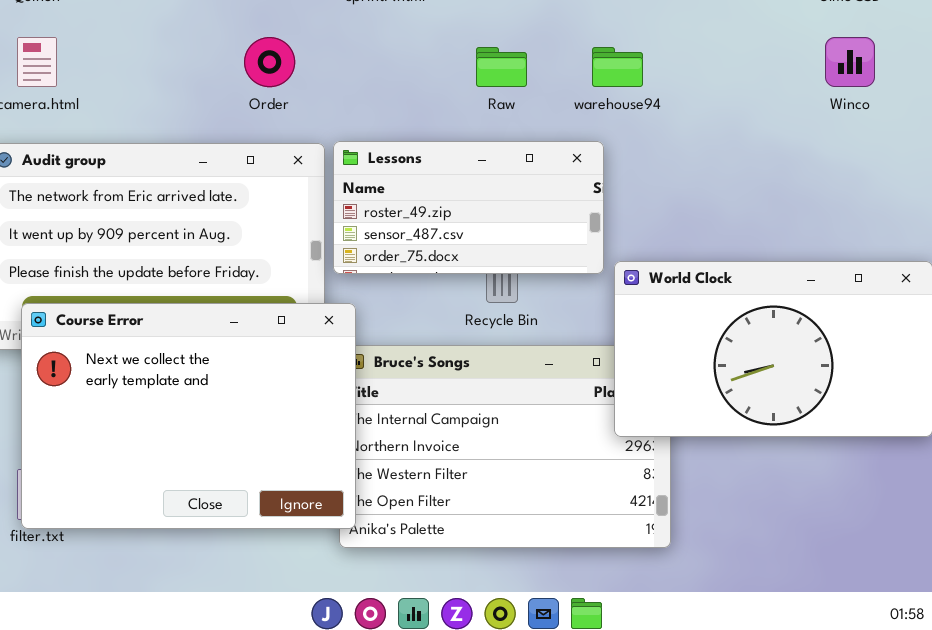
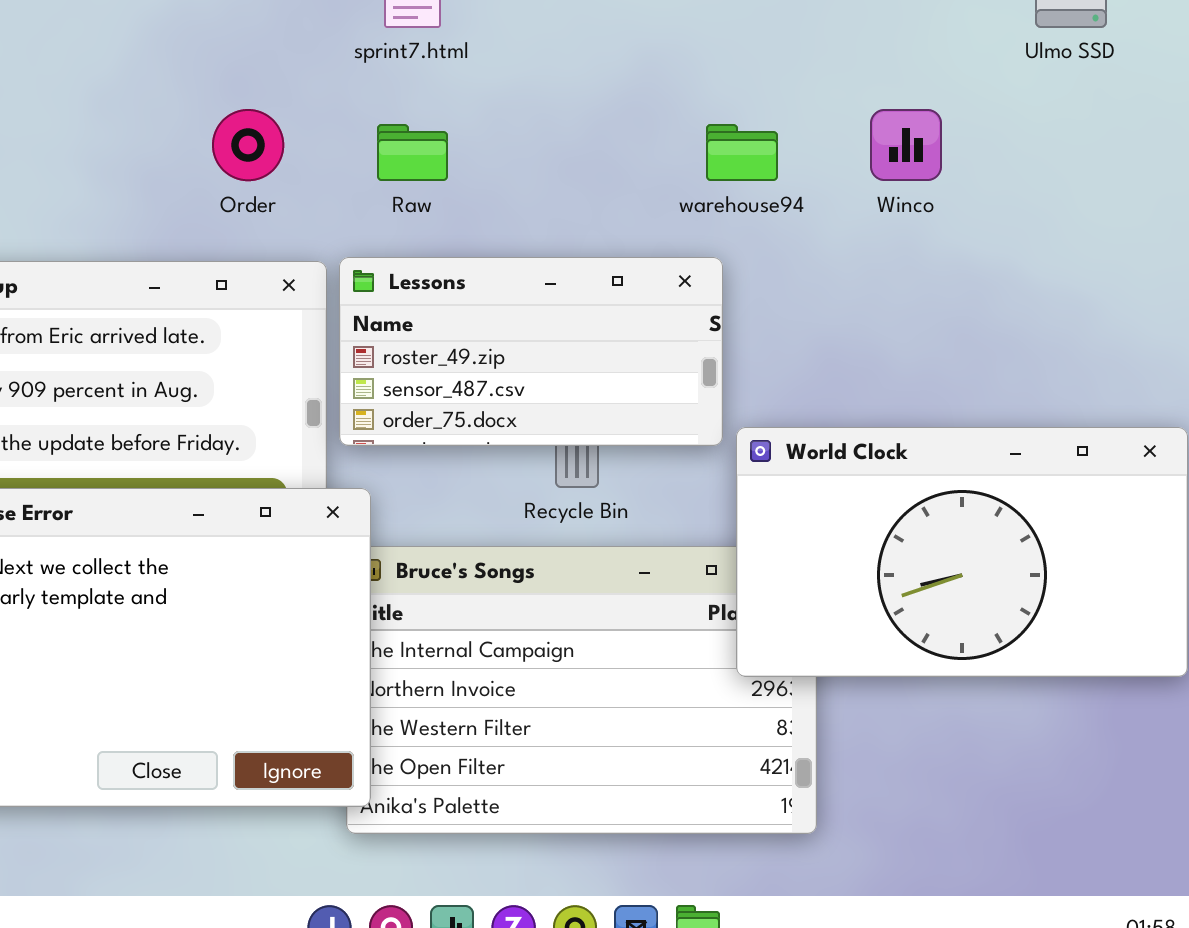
Winco: [825,37,875,87] -> [870,109,942,181], moved
Raw: [476,47,527,87] -> [377,124,448,181], moved

